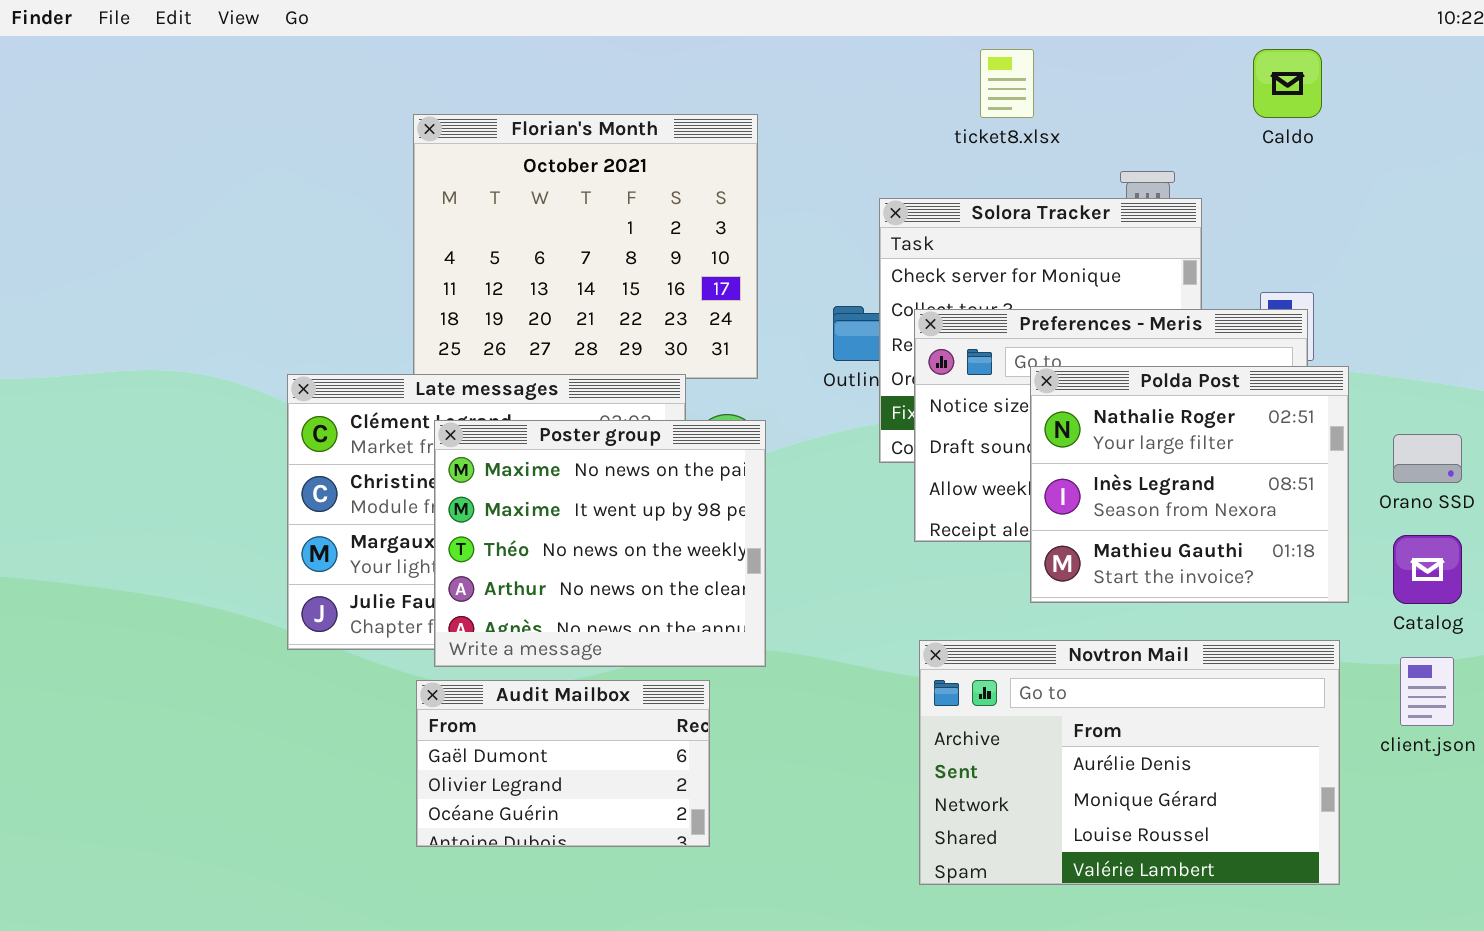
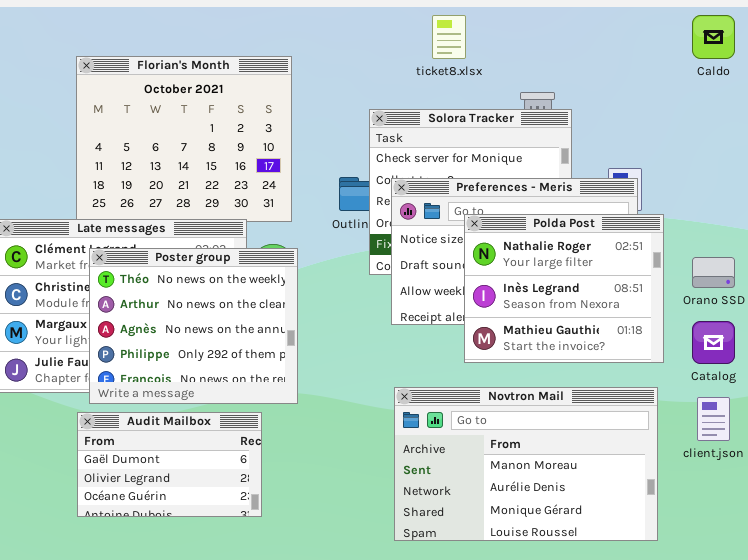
Caldo: [1253,49,1322,118] -> [692,15,735,59], moved
Poster group: [434,420,766,667] -> [89,248,298,404], scrolled down 2 rows
Novtron Mail: [919,640,1340,885] -> [394,387,658,541], scrolled up 1 row

